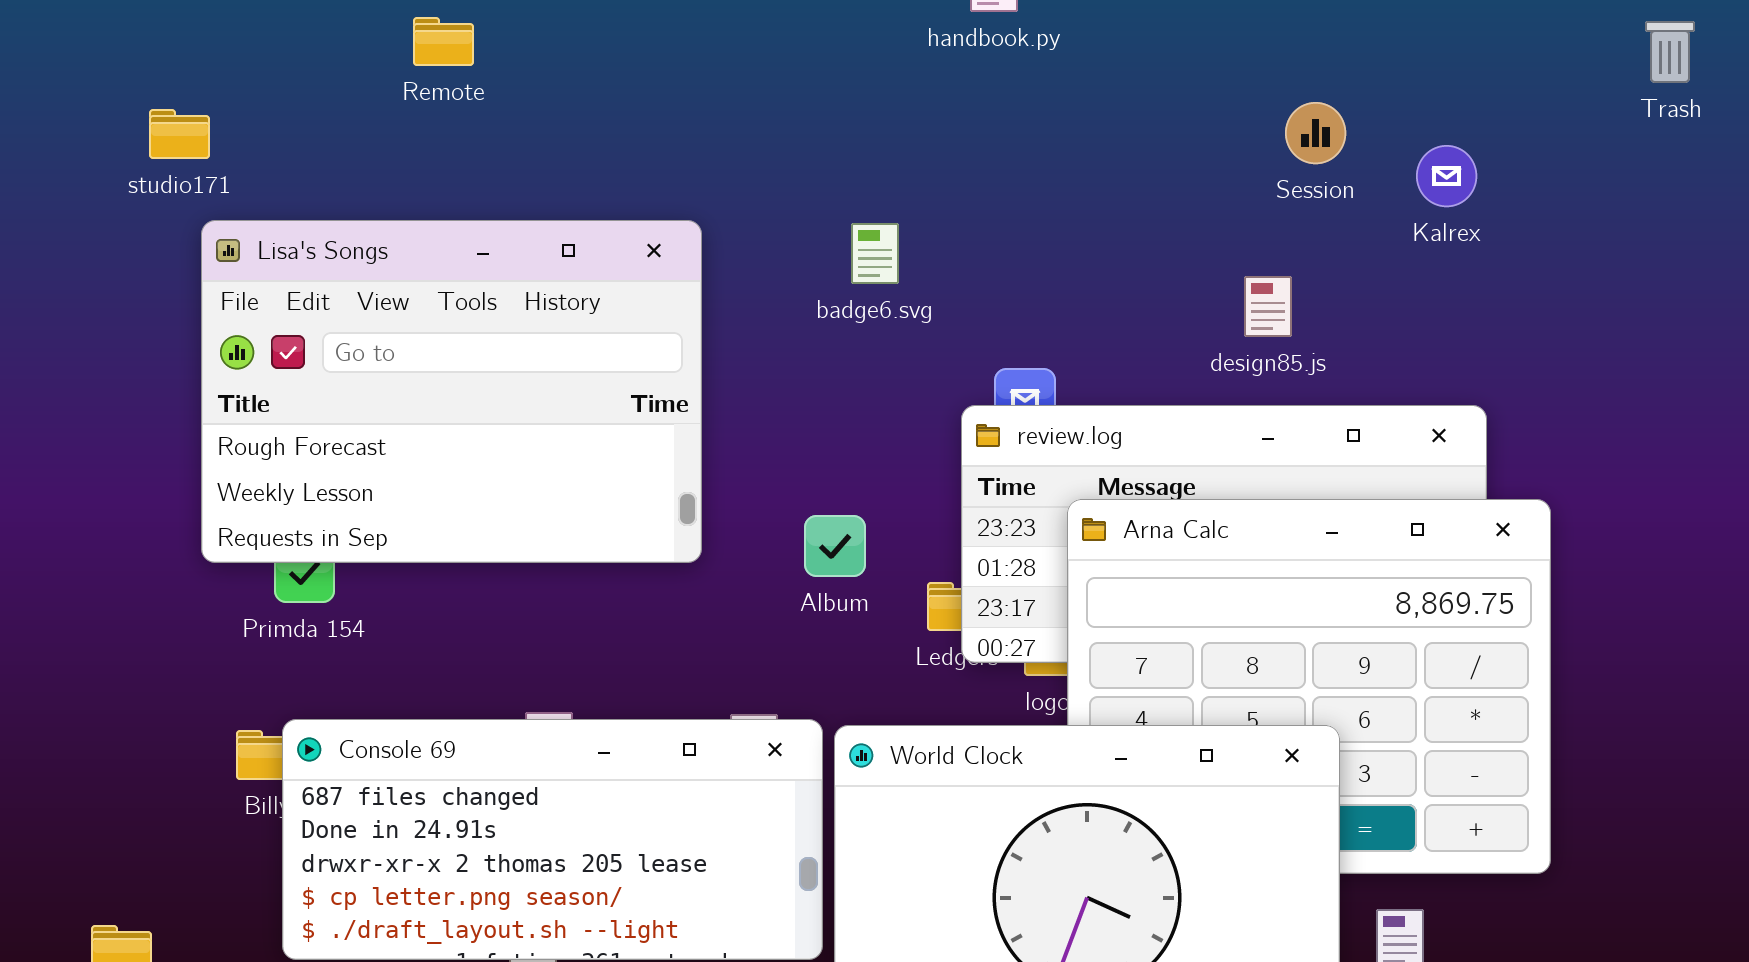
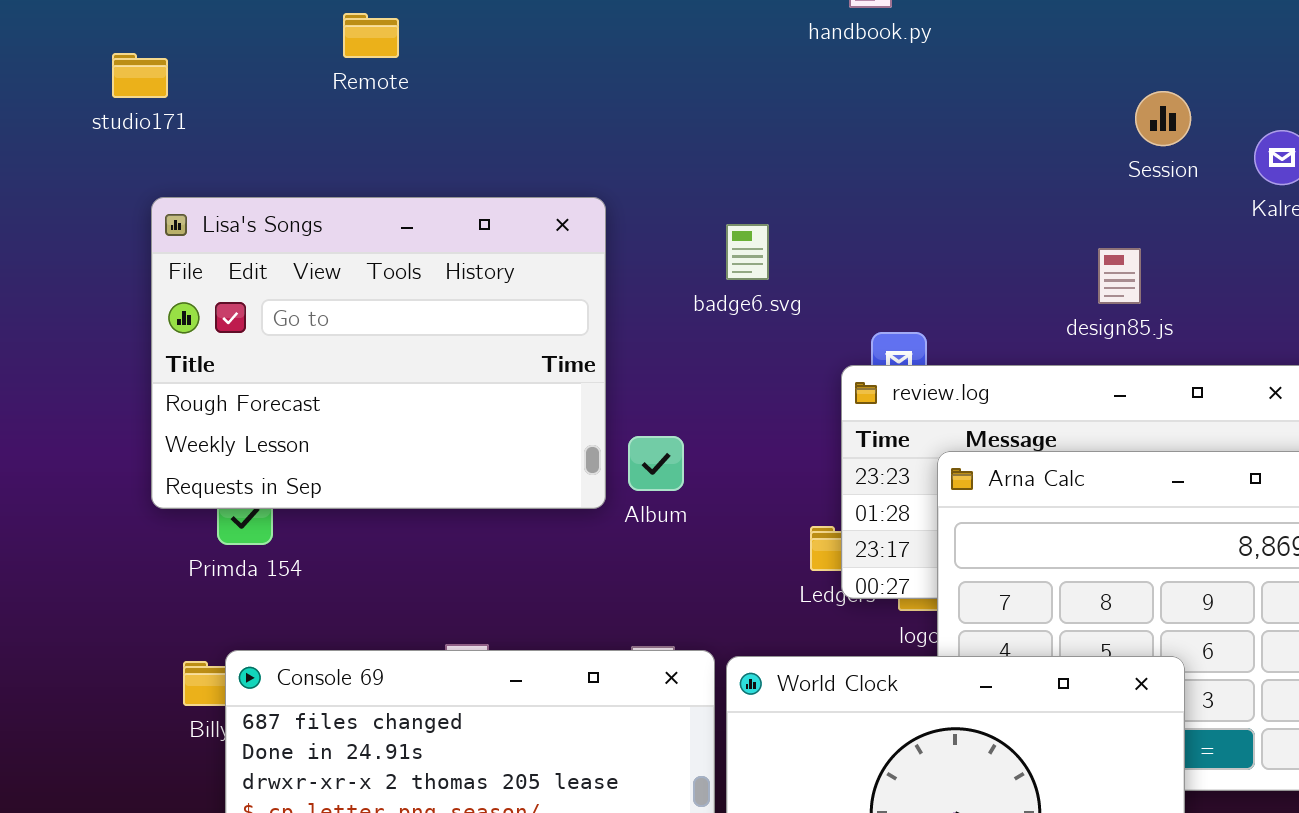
studio171: [149,109,210,159] -> [112,53,168,98], moved
badge6.svg: [851,223,899,284] -> [726,224,769,280], moved
Album: [804,515,866,577] -> [628,436,684,491], moved

